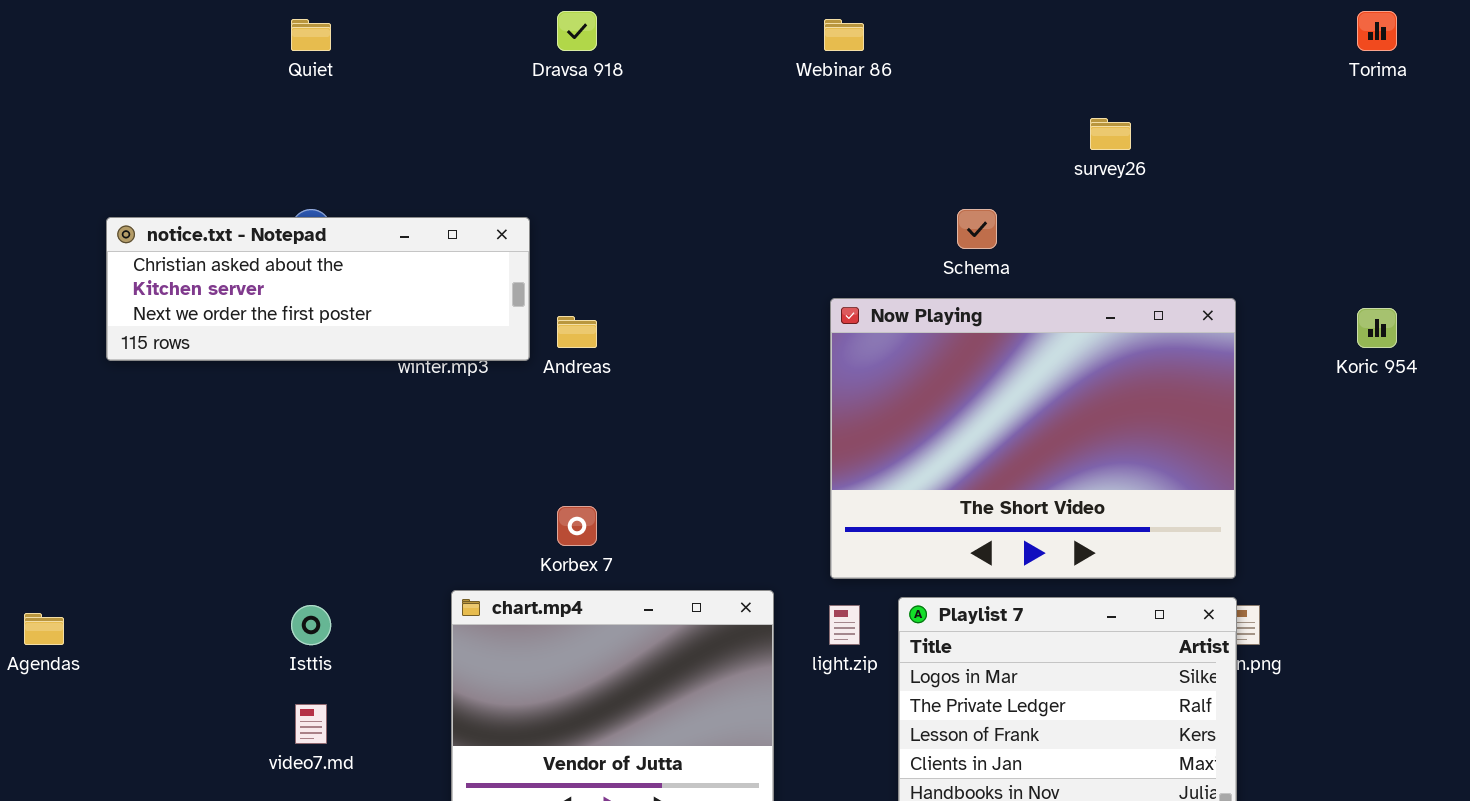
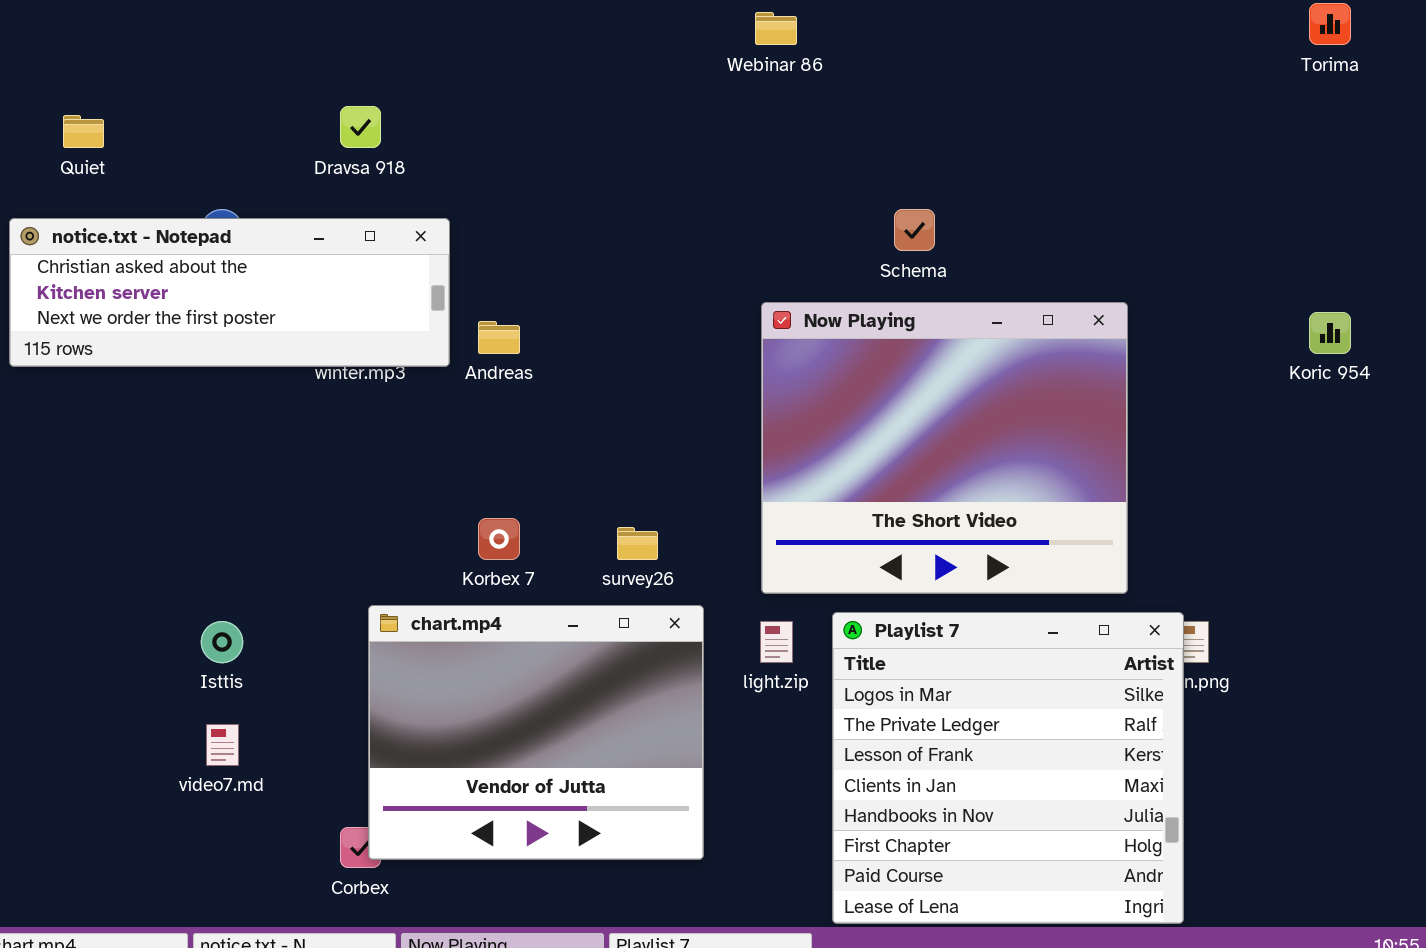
Dravsa 918: [557,11,597,51] -> [340,106,381,148], moved
Quiet: [291,19,331,51] -> [63,115,104,148], moved
survey26: [1090,118,1131,150] -> [617,527,658,560], moved
Now Playing: [830,298,1236,579] -> [761,302,1128,594], resized

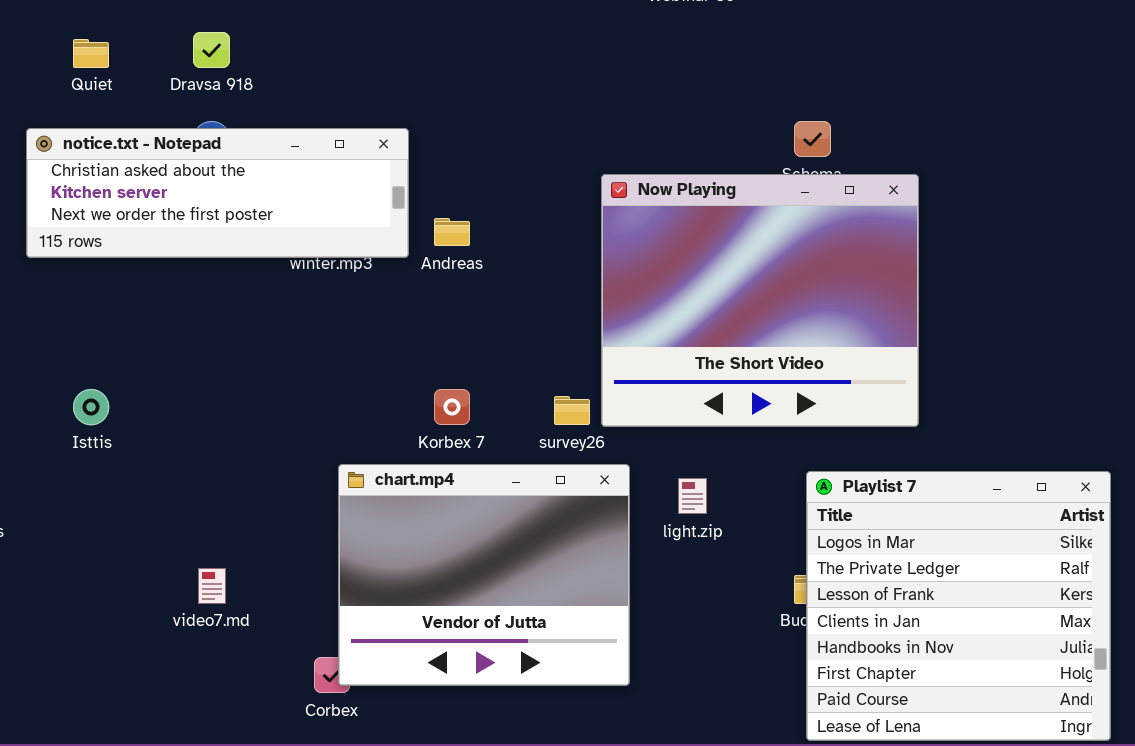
Dravsa 918: [340,106,381,148] -> [193,32,230,68], moved
Now Playing: [761,302,1128,594] -> [601,174,919,427], moved
Playlist 7: [832,612,1184,924] -> [806,471,1111,741], moved
Isttis: [201,621,243,663] -> [73,389,109,425], moved

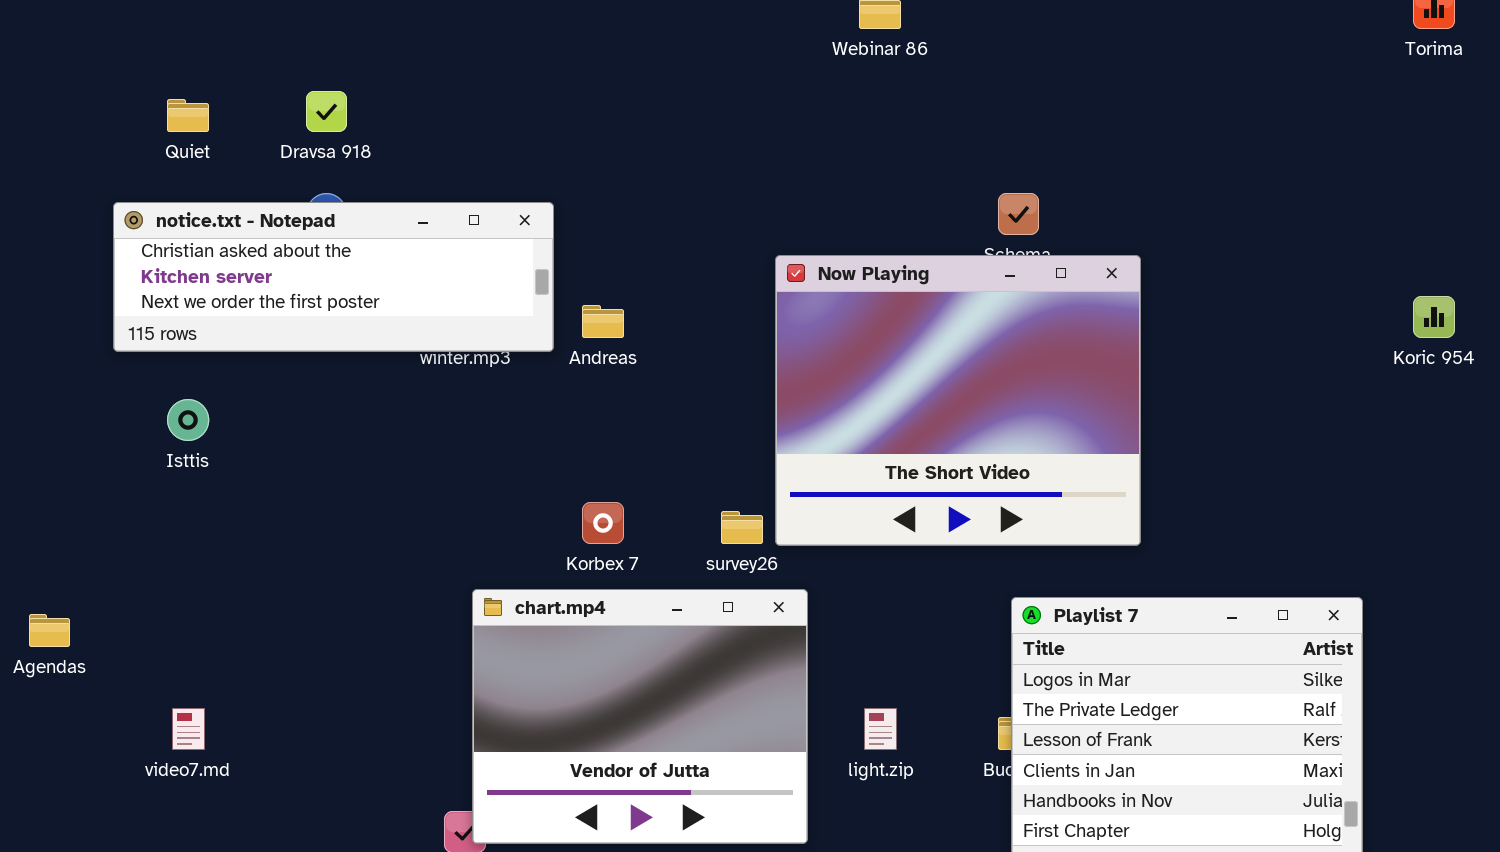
Isttis: [73,389,109,425] -> [167,399,209,441], moved
light.zip: [678,478,707,514] -> [864,708,897,750], moved
video7.md: [198,568,226,604] -> [172,708,205,750], moved

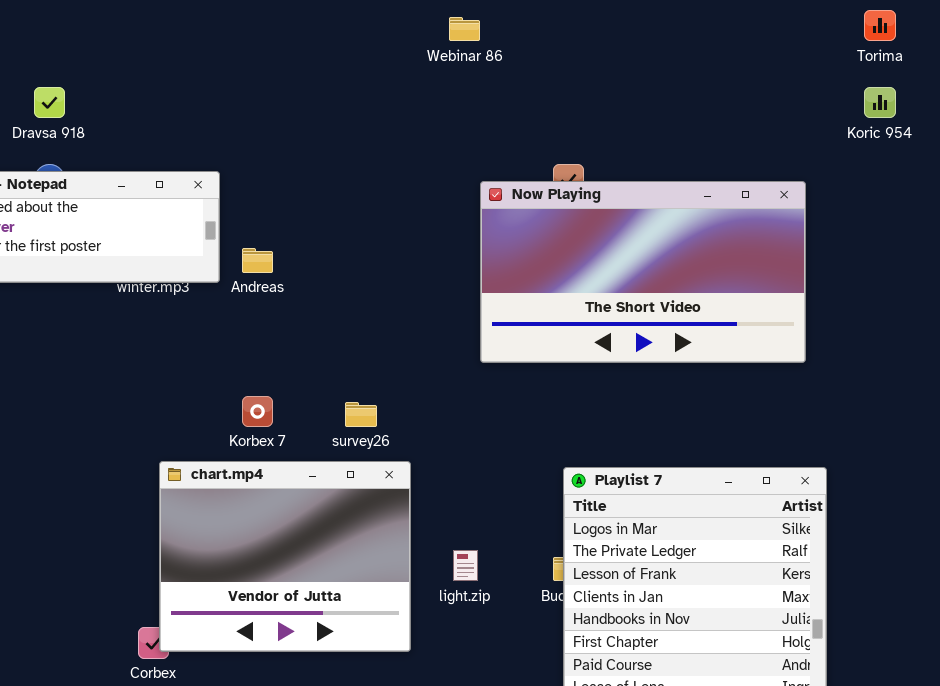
Now Playing: [775,255,1141,546] -> [480,181,806,363], moved, resized
Koric 954: [1413,296,1455,338] -> [864,87,896,118], moved

